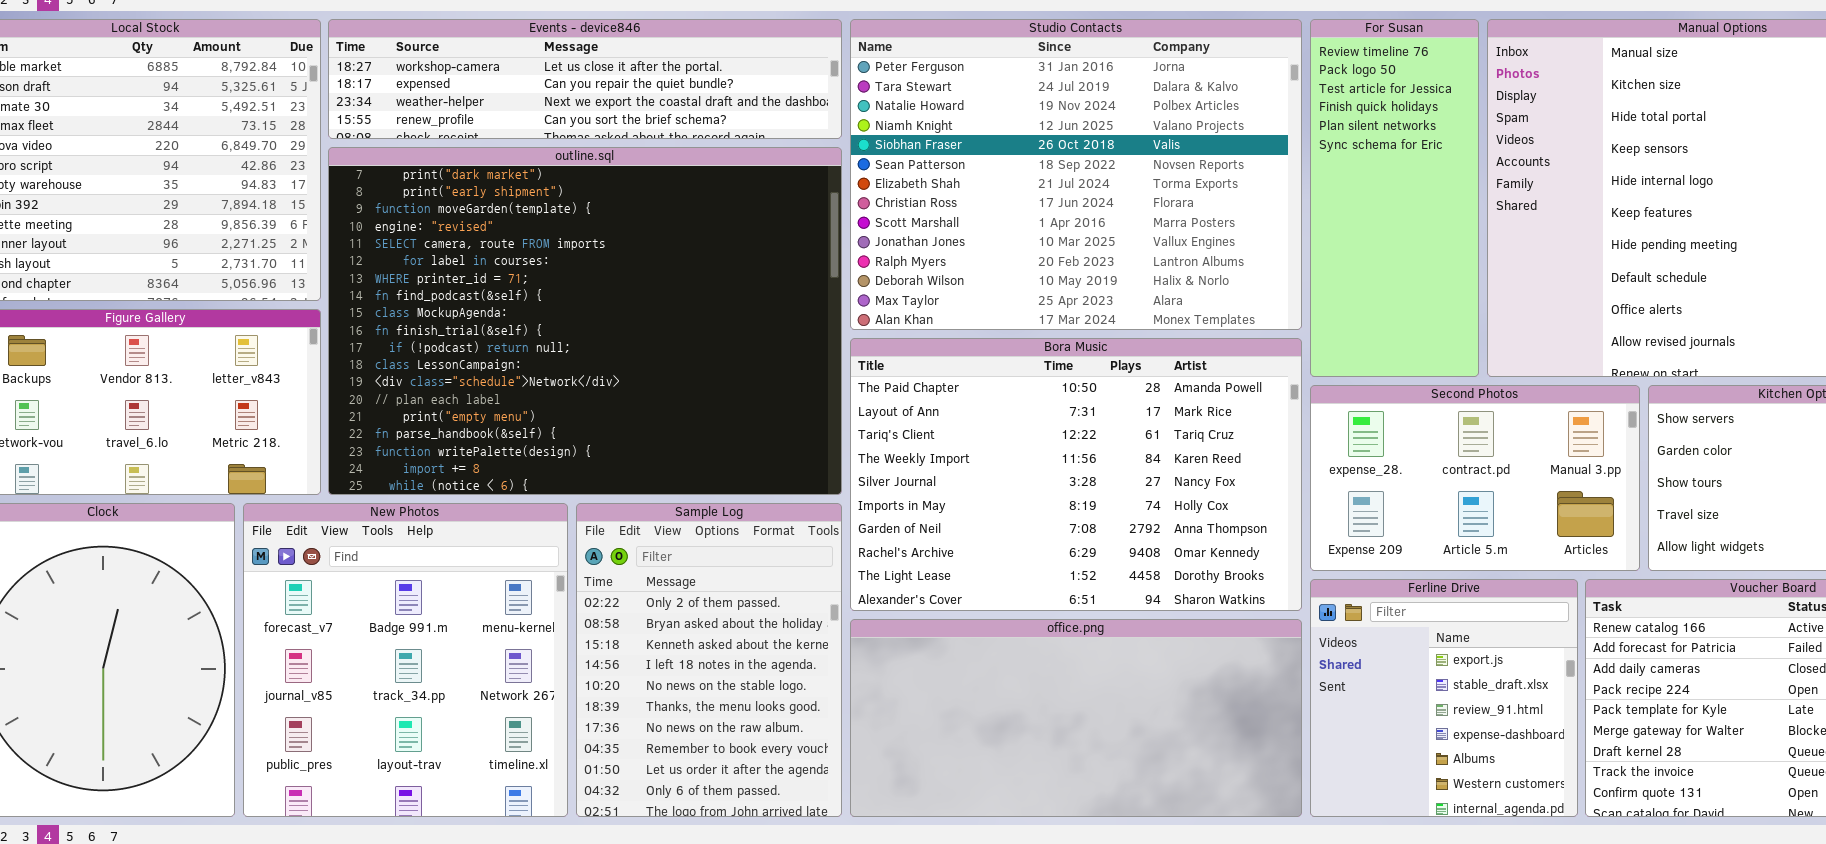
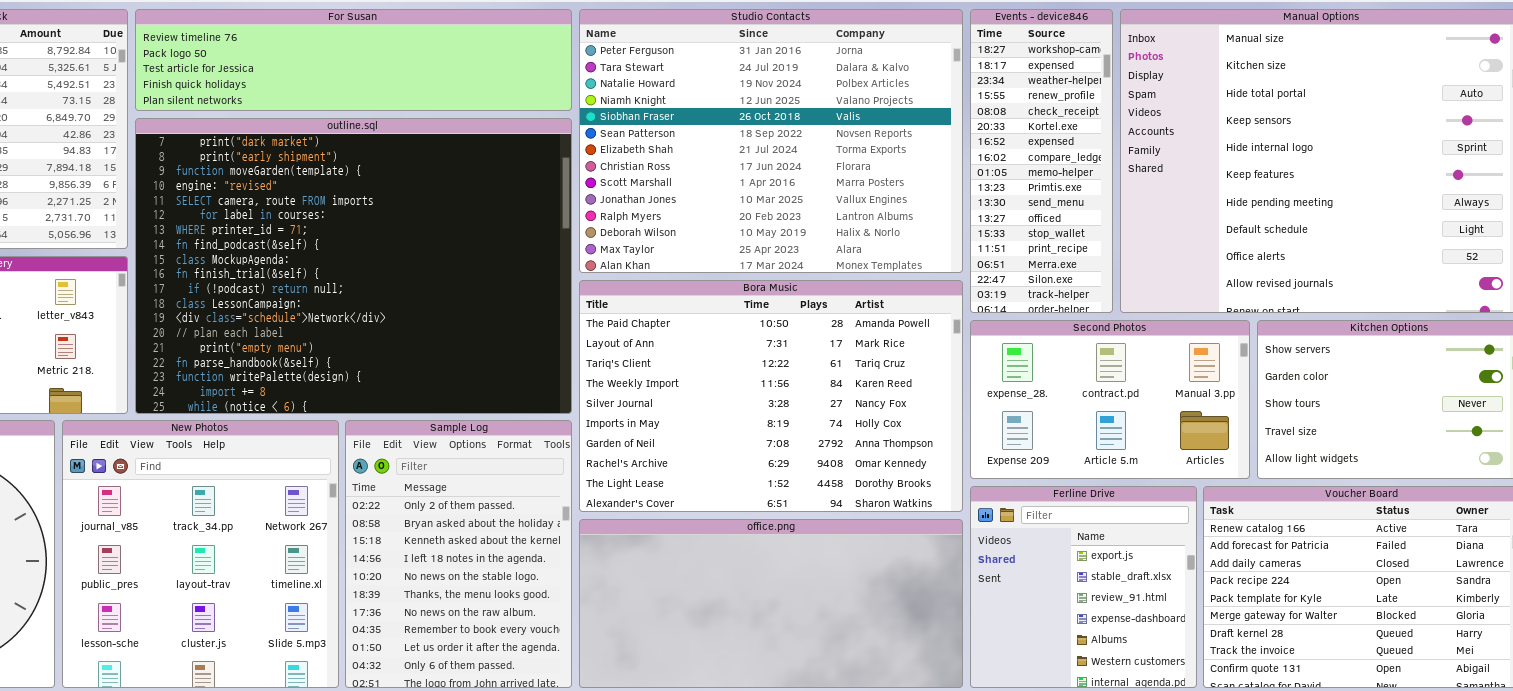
Events - device846: [328,19,842,139] -> [970,9,1113,313], moved, resized
For Susan: [1310,19,1479,377] -> [135,9,572,111], moved, resized
New Photos: [243,503,568,817] -> [62,420,339,688], scrolled down 1 row

